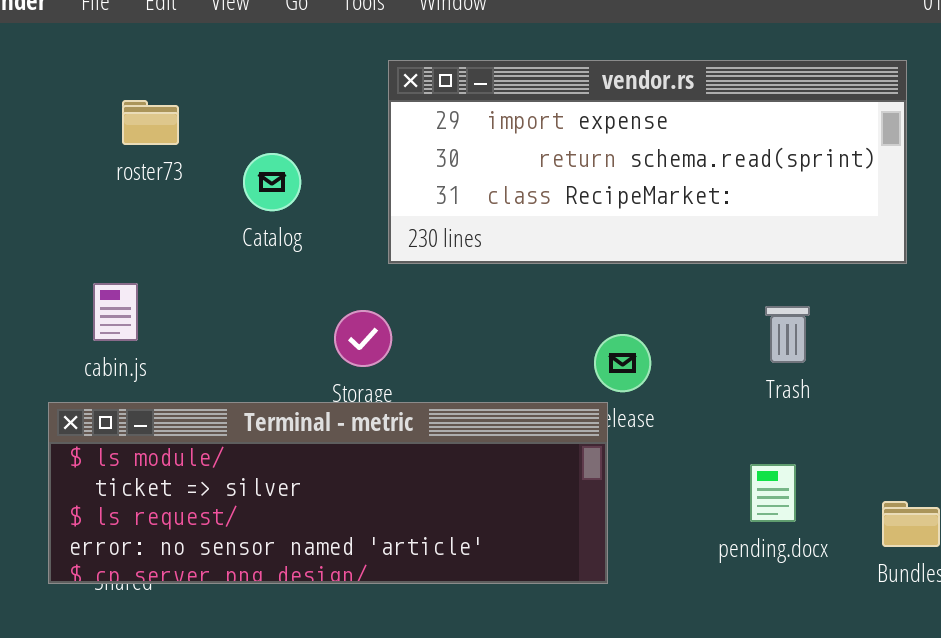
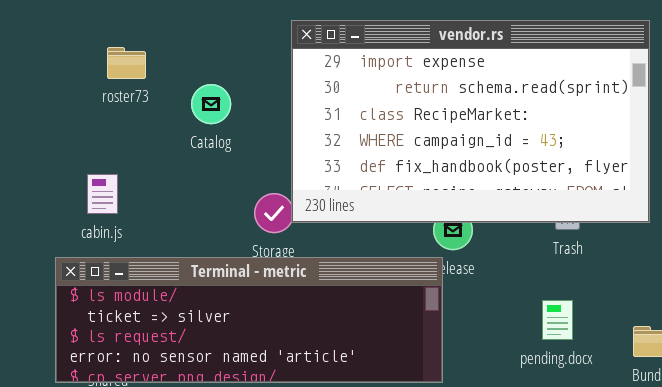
vendor.rs: [388,60,907,264] -> [291,20,650,223], resized

